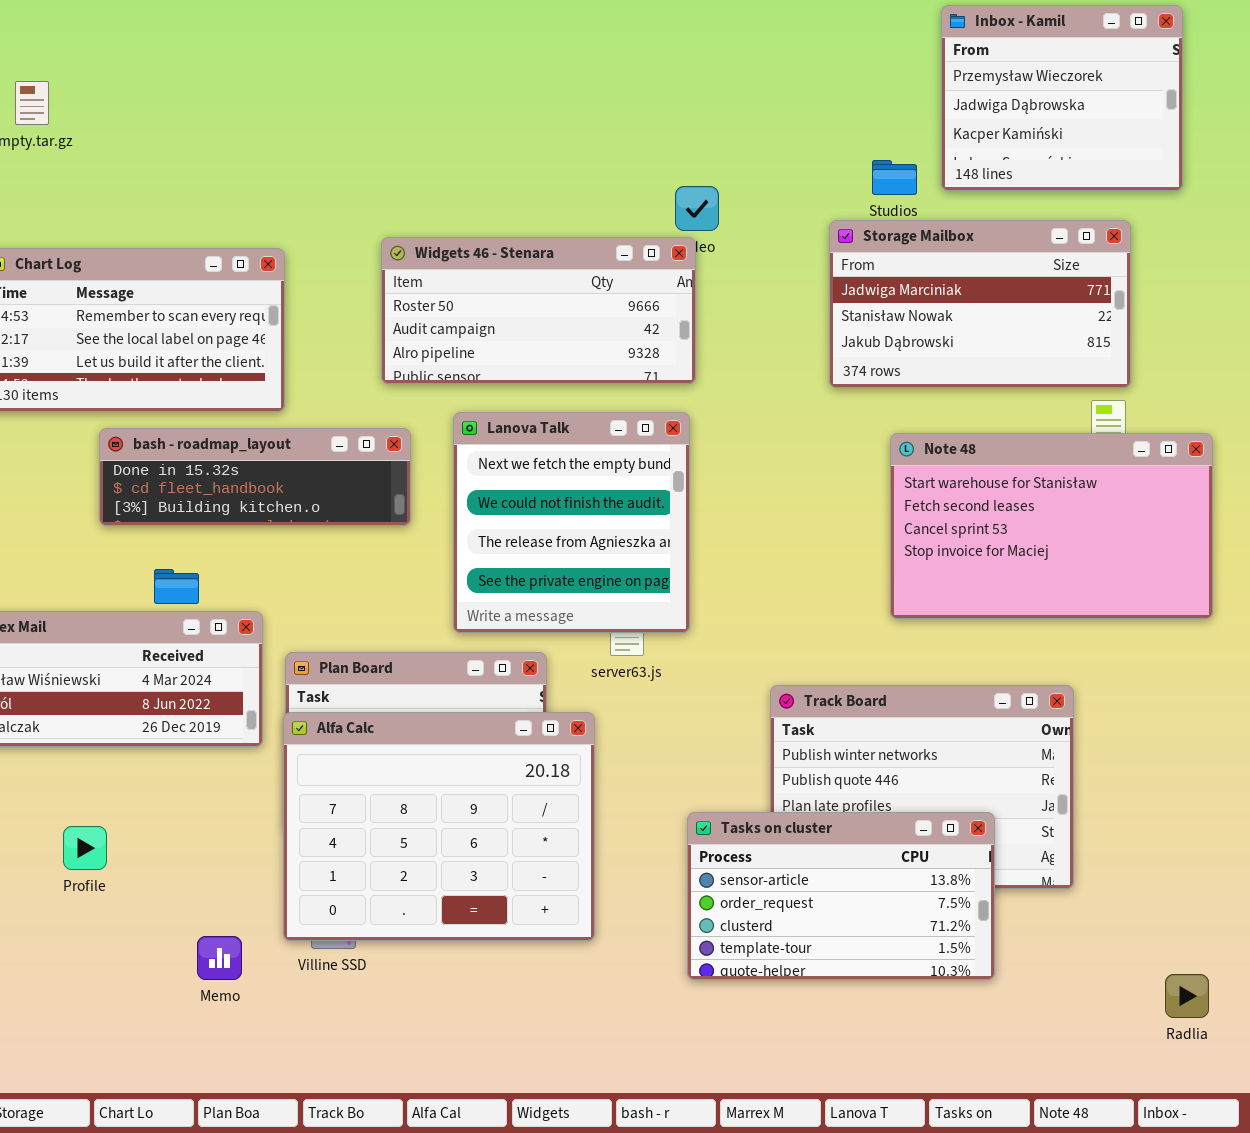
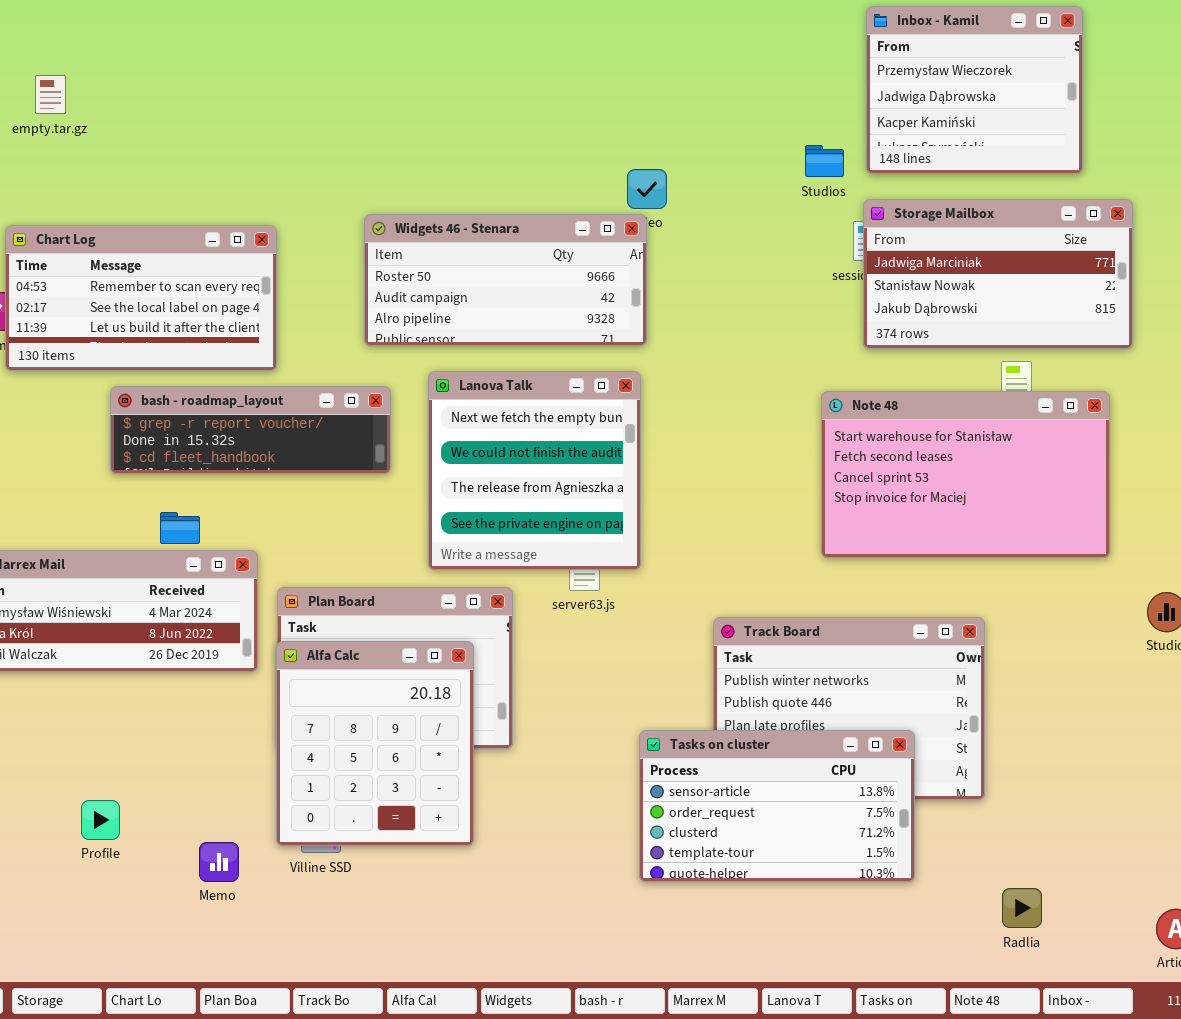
Storage Mailbox: [829,220,1131,388] -> [863,199,1133,349], moved
bash - roadmap_layout: [99,428,411,526] -> [110,386,391,474], scrolled up 1 row
Alfa Calc: [283,712,595,941] -> [276,641,474,846], resized
Profile: [63,826,107,870] -> [81,800,120,840], moved
Radlia: [1165,974,1209,1018] -> [1002,888,1042,928], moved

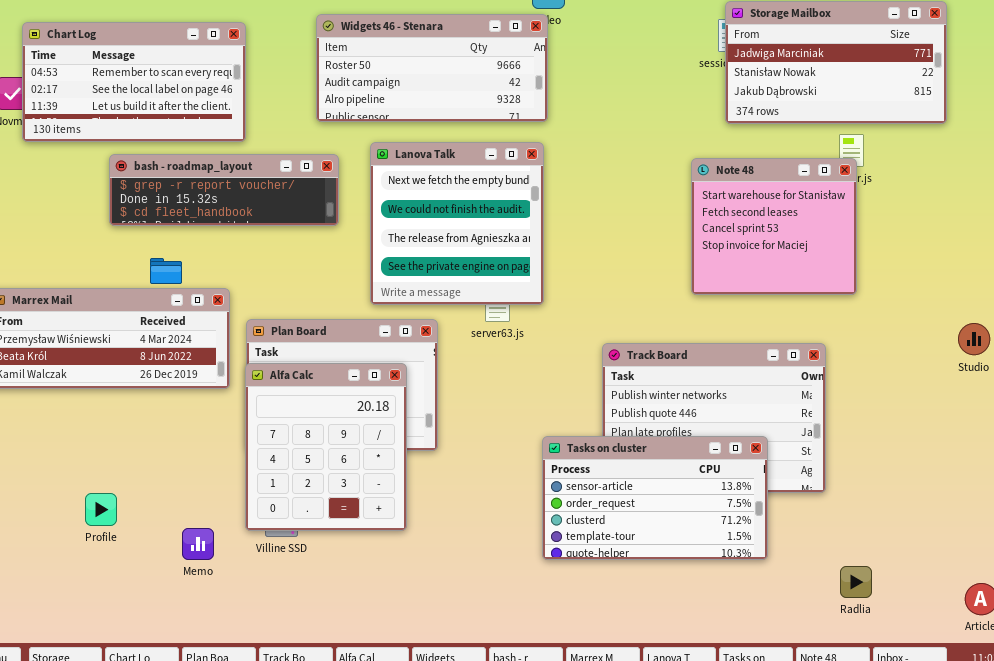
Note 48: [821,391,1110,558] -> [691,158,857,295], resized

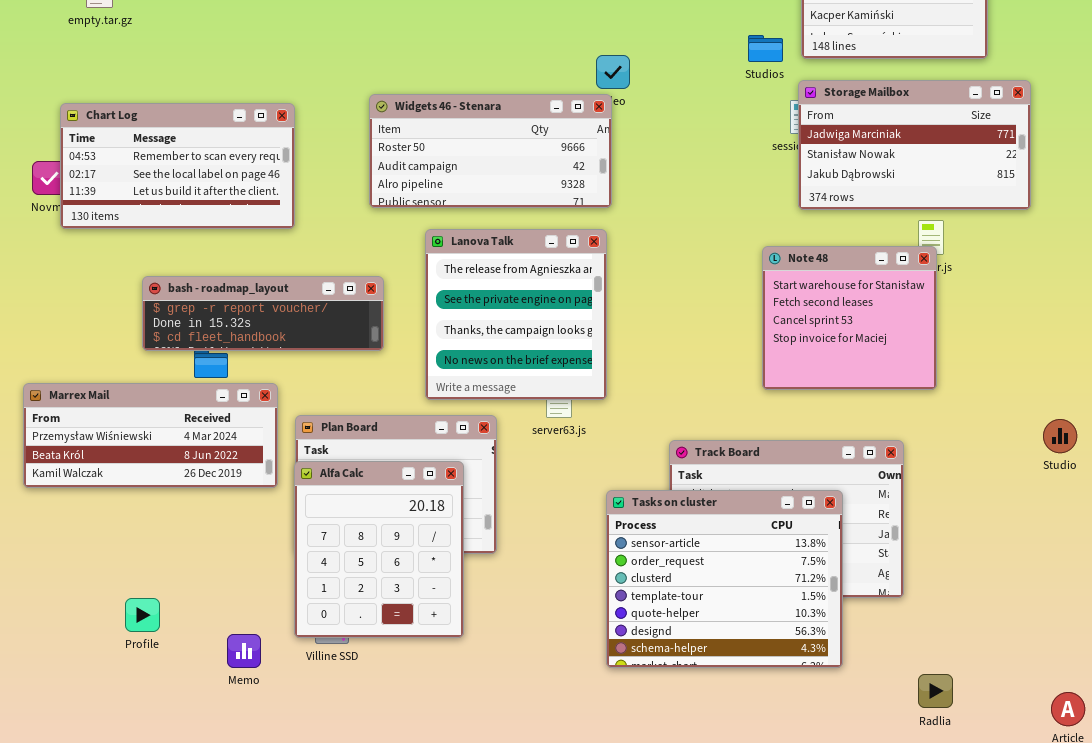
Lanova Talk: [370,142,544,305] -> [425,229,607,400], scrolled down 2 rows
bash - roadmap_layout: [109,154,339,226] -> [142,276,384,351], moved
Tasks on cluster: [542,436,768,560] -> [606,490,843,668], resized

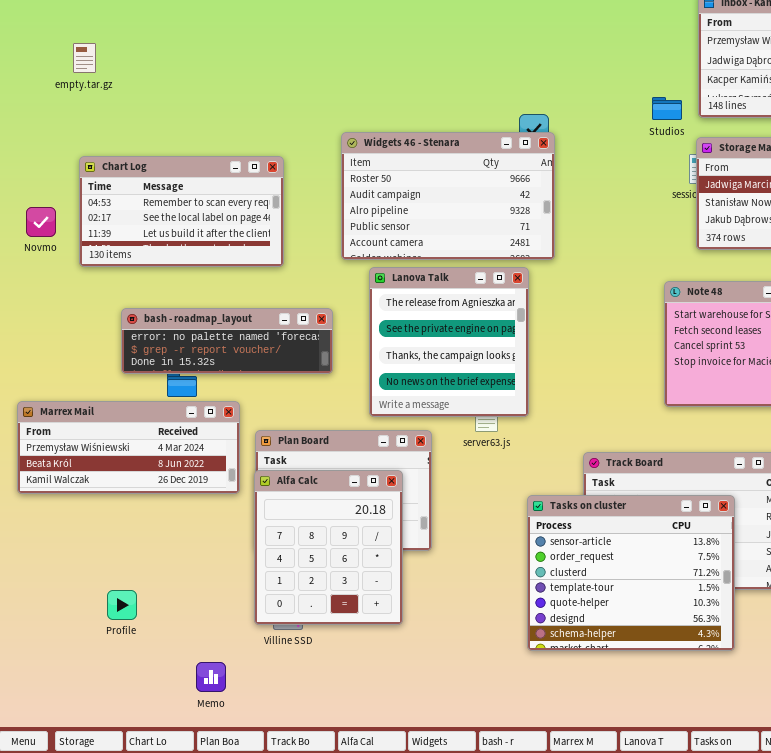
Widgets 46 - Stenara: [369,94,612,208] -> [341,132,555,260], moved, resized
Chart Log: [60,103,295,229] -> [79,156,284,267], moved
bash - roadmap_layout: [142,276,384,351] -> [121,308,333,374], scrolled up 1 row
Memo: [227,634,261,668] -> [196,662,226,692], moved

